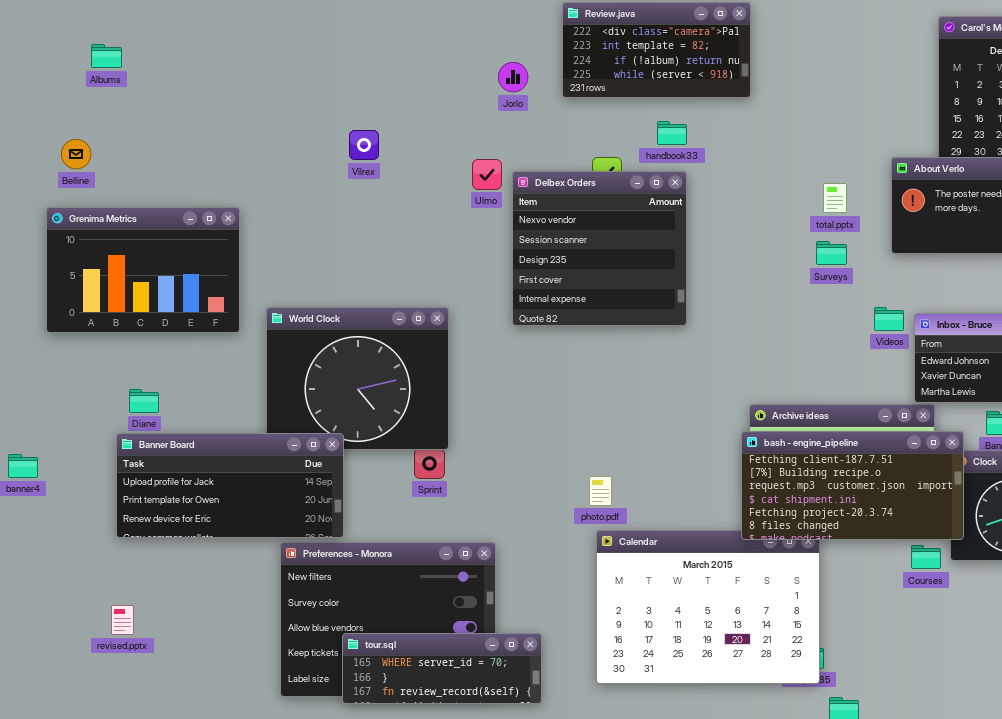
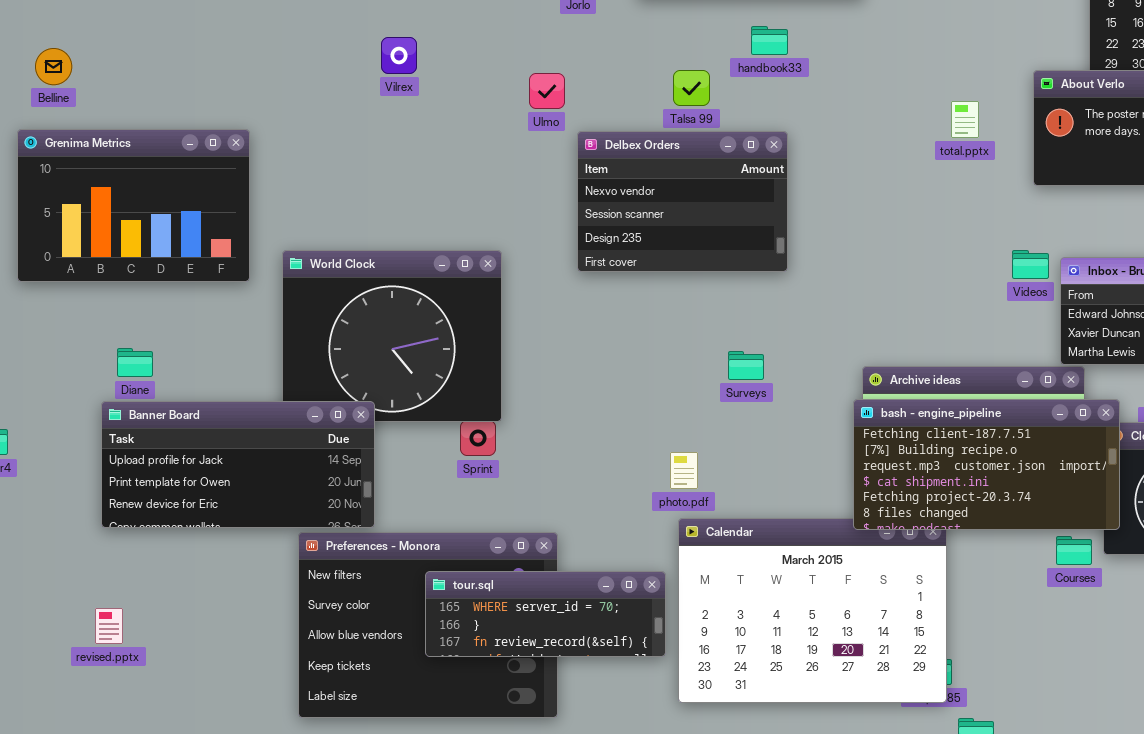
Delbex Orders: [512,171,687,326] -> [577,131,788,272], resized
Surveys: [816,241,847,265] -> [728,351,764,380], moved
tour.sql: [342,633,542,704] -> [425,571,666,657], moved

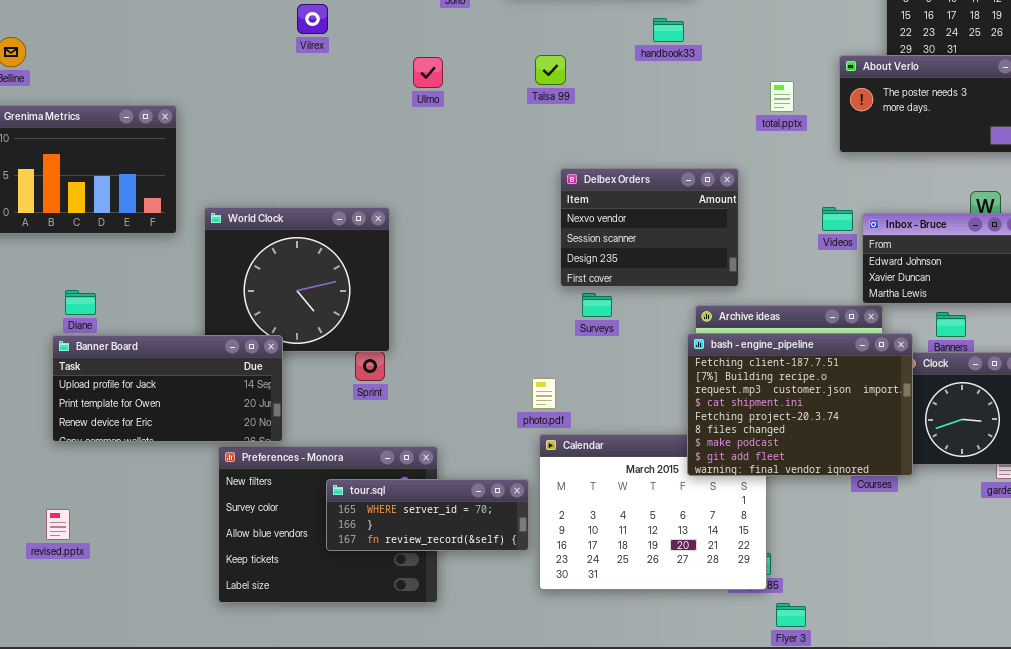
handbook33: [751,26,788,55] -> [653,18,684,42], moved
Vilrex: [381,37,417,74] -> [297,4,328,34], moved
Delbex Orders: [577,131,788,272] -> [560,168,739,287], moved
bash - engine_pipeline: [853,399,1120,530] -> [687,333,913,476], resized

